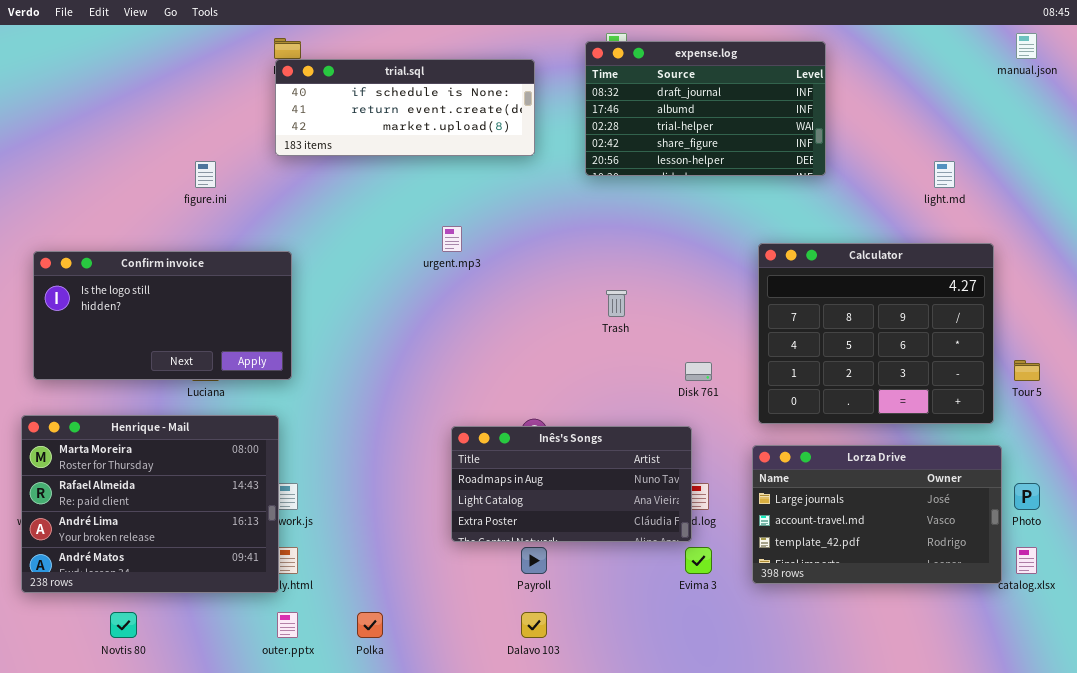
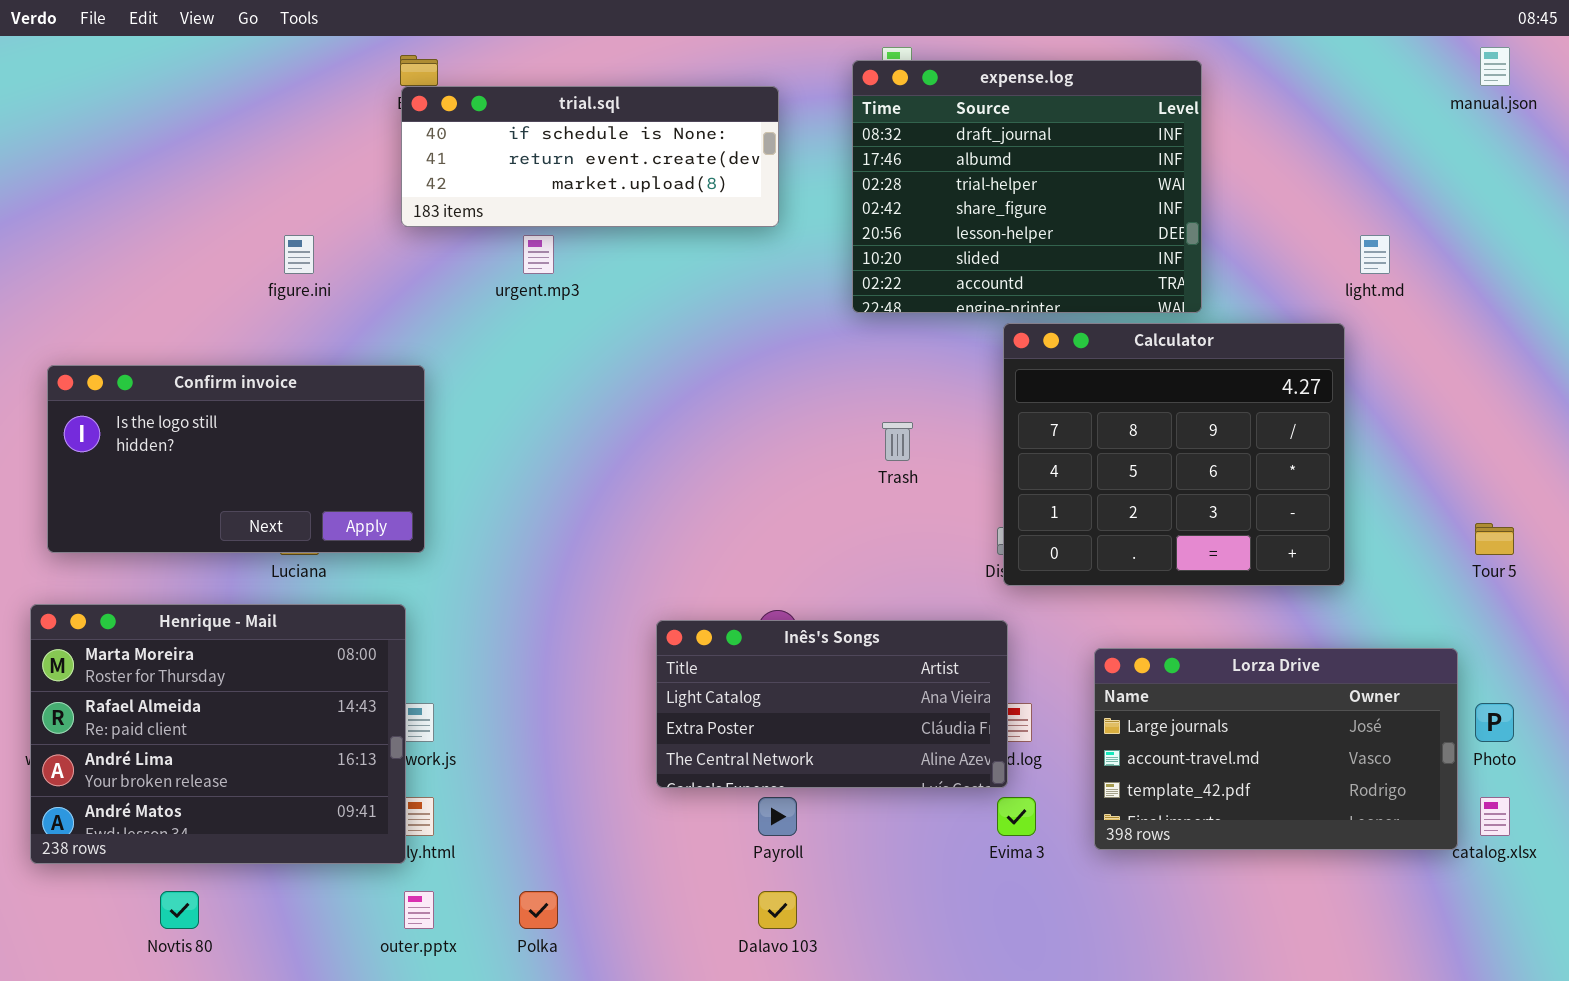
expense.log: [585,41,826,176] -> [852,60,1202,313], resized
urgent.mp3: [442,226,462,252] -> [523,235,554,274], moved
Calculator: [758,243,994,424] -> [1003,323,1345,586], moved
Inês's Songs: [451,426,692,542] -> [656,620,1008,788], scrolled down 1 row

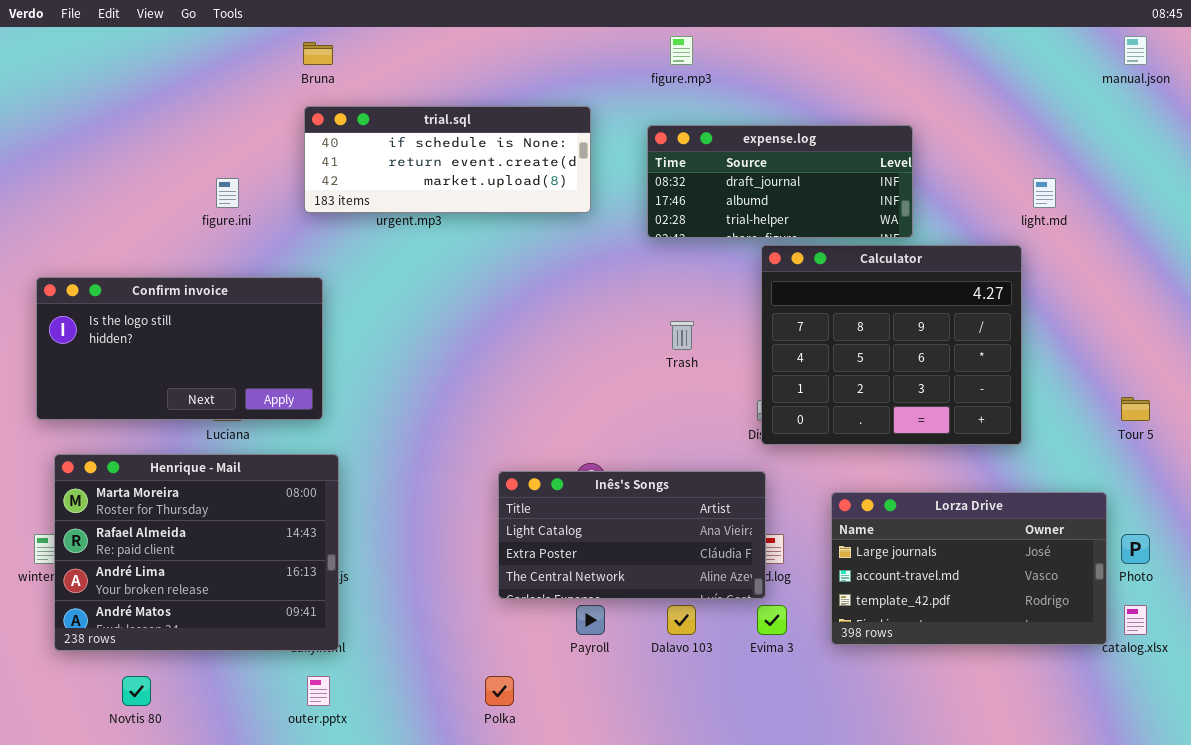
expense.log: [852,60,1202,313] -> [647,125,913,238], resized
trial.sql: [401,86,779,227] -> [304,106,591,213], moved
Henrique - Mail: [30,604,406,864] -> [54,454,339,651], moved
Polka: [519,891,558,929] -> [485,676,514,706], moved
Dalavo 103: [758,891,797,929] -> [667,605,696,635], moved

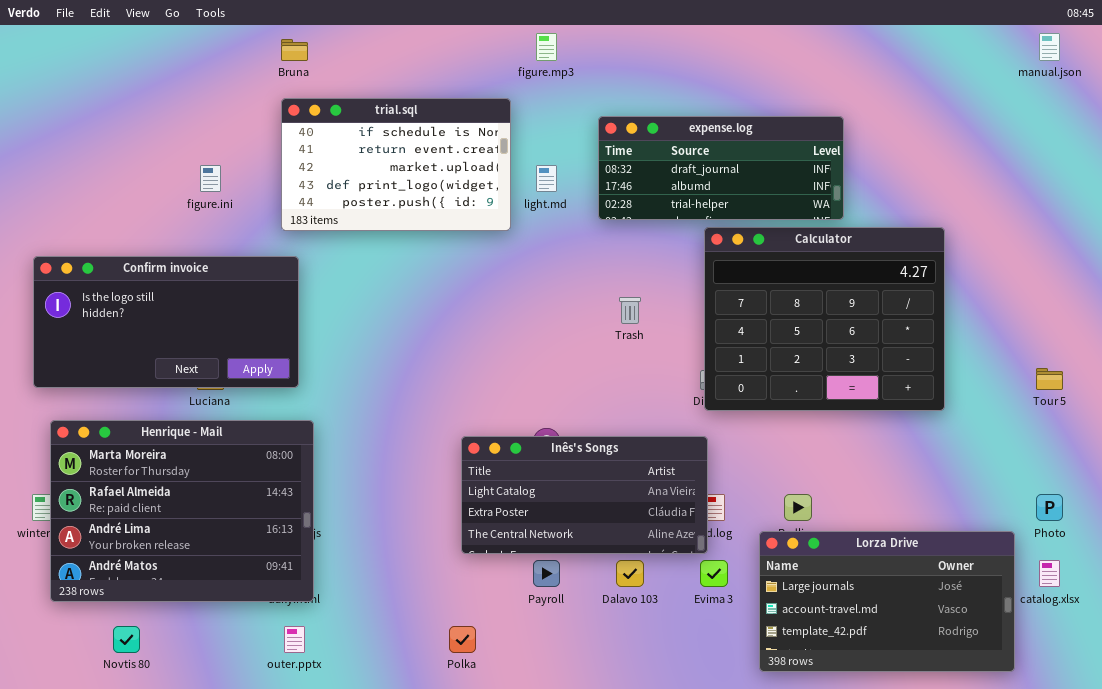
figure.mp3: [670,36,693,65] -> [536,33,557,61], moved
trial.sql: [304,106,591,213] -> [281,98,511,231], resized
light.md: [1033,178,1056,208] -> [536,165,557,192], moved
Lorza Drive: [831,492,1107,645] -> [759,531,1015,672], moved

